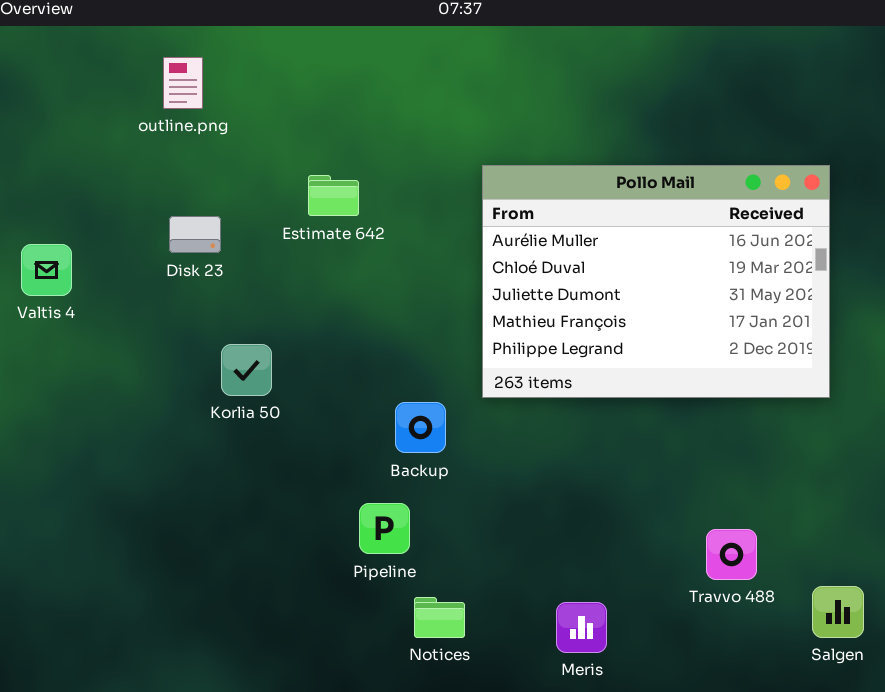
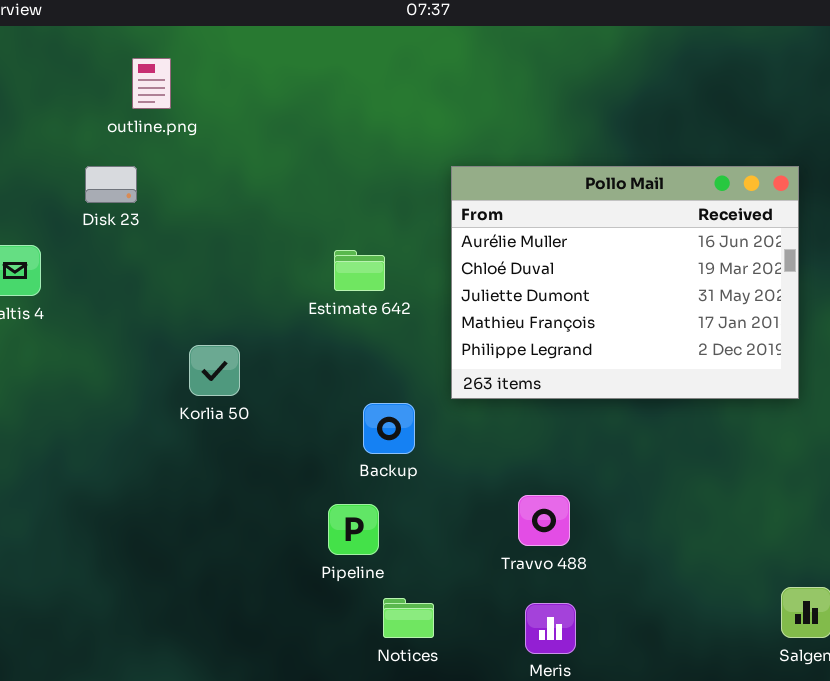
Estimate 642: [308,175,359,216] -> [334,250,385,291], moved
Disk 23: [169,216,221,253] -> [85,166,137,203], moved
Travvo 488: [706,529,757,580] -> [518,495,570,546], moved

